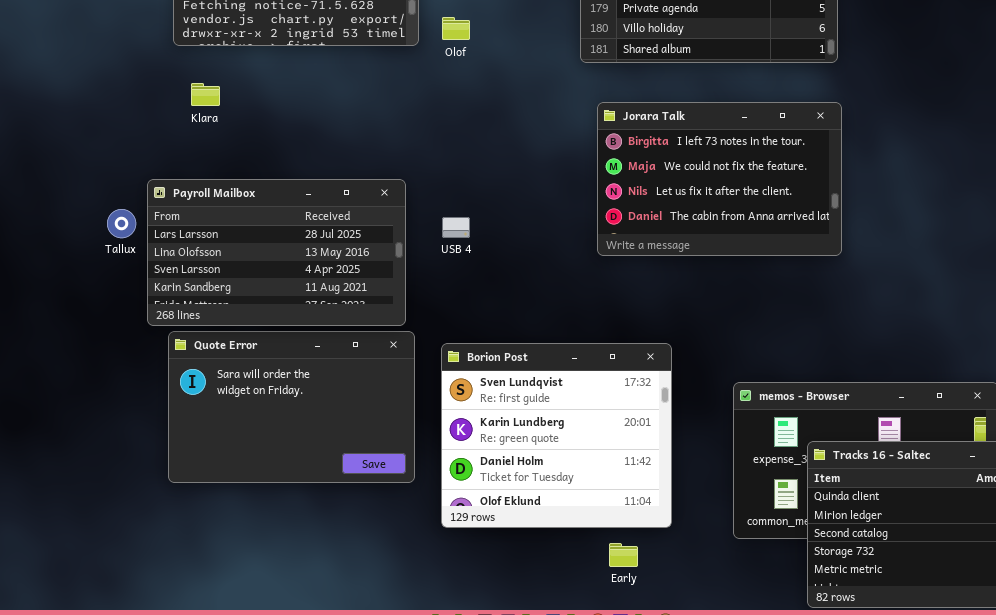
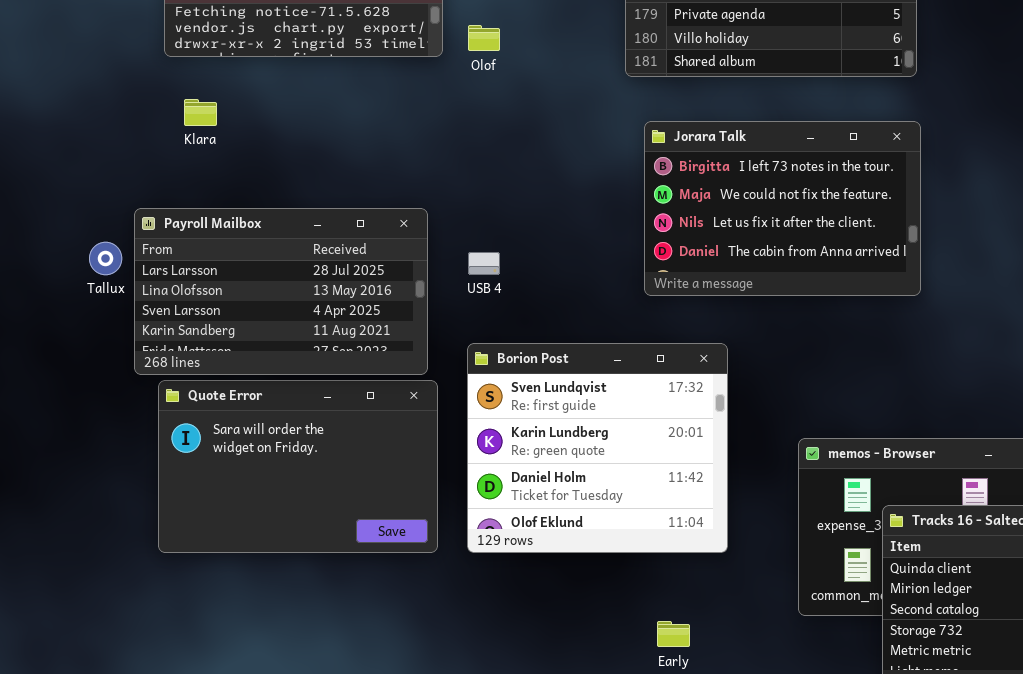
Borion Post: [441,343,672,528] -> [467,343,728,553], moved

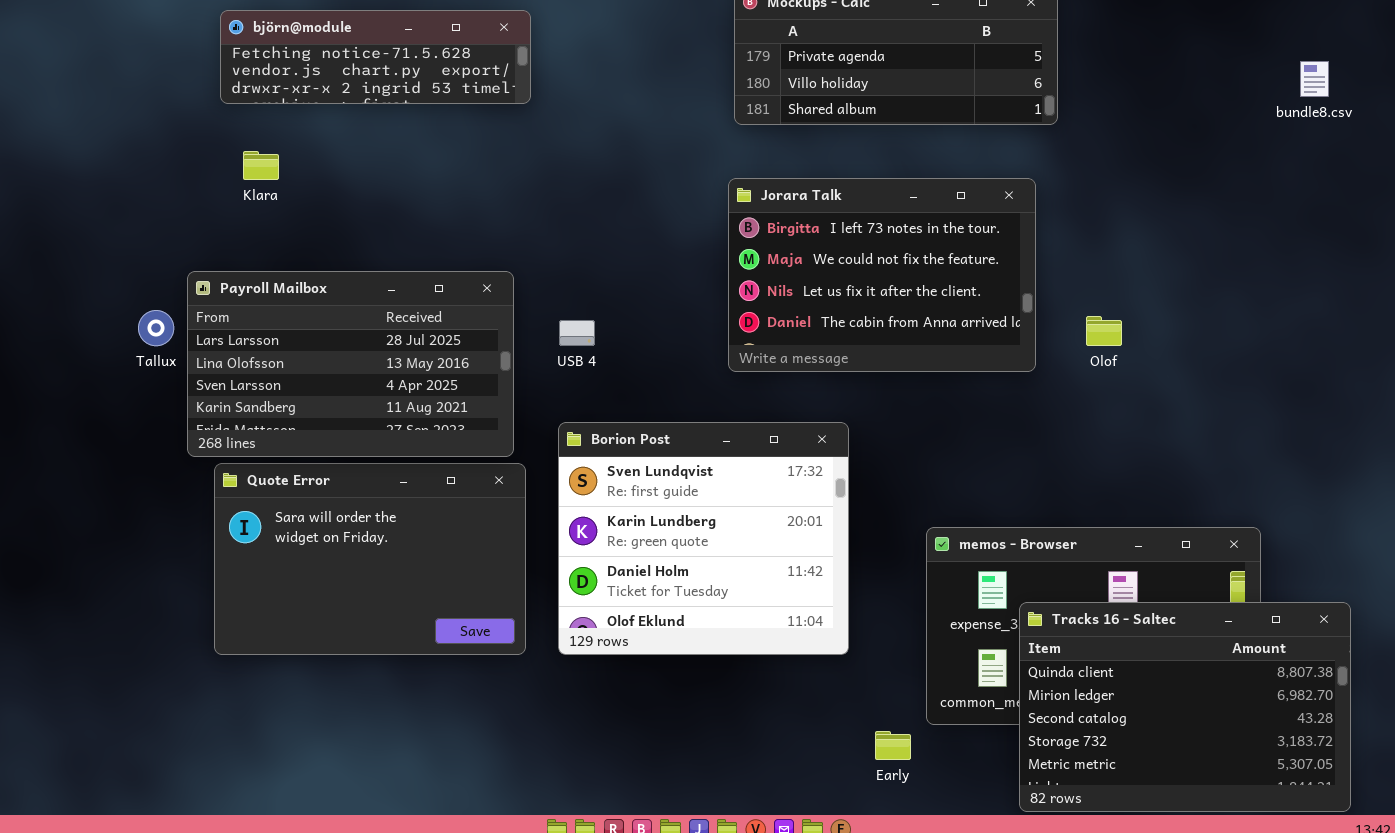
Olof: [468,25,500,51] -> [1086,316,1122,346], moved
Jorara Talk: [644,121,921,296] -> [728,178,1036,372], moved
Early: [657,621,690,647] -> [875,731,911,760], moved

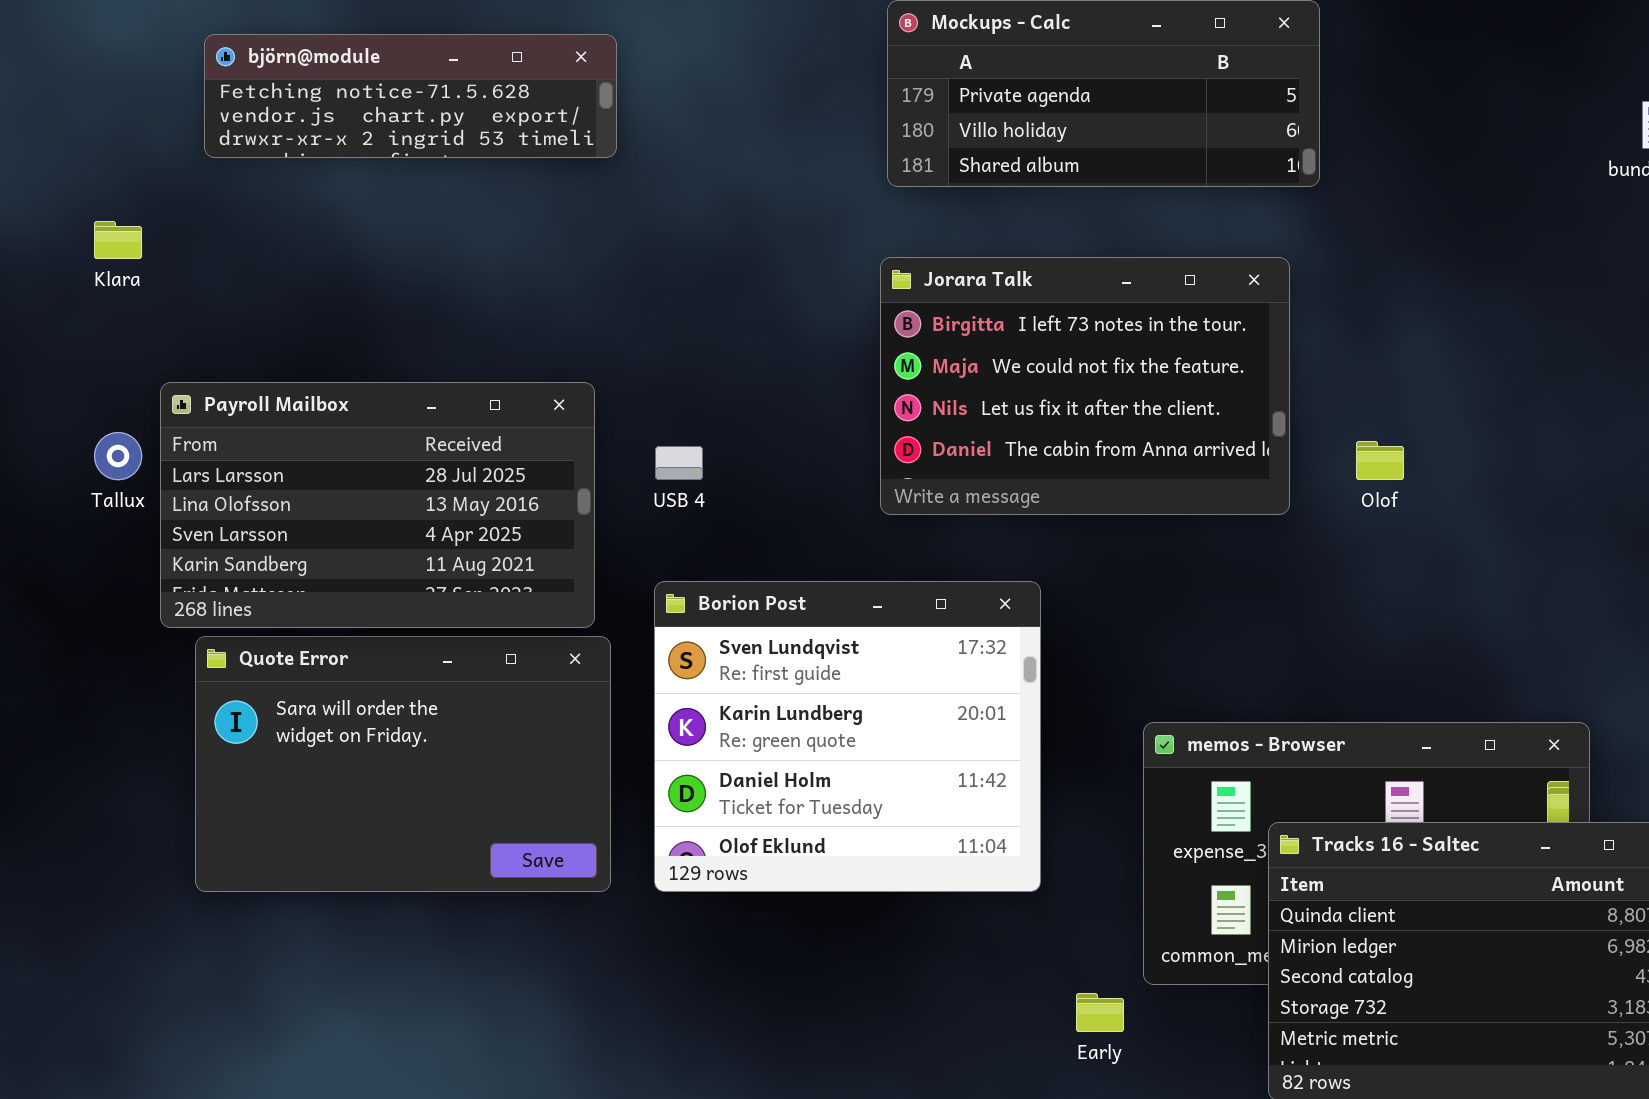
Klara: [243,151,279,180] -> [94,221,142,259], moved

